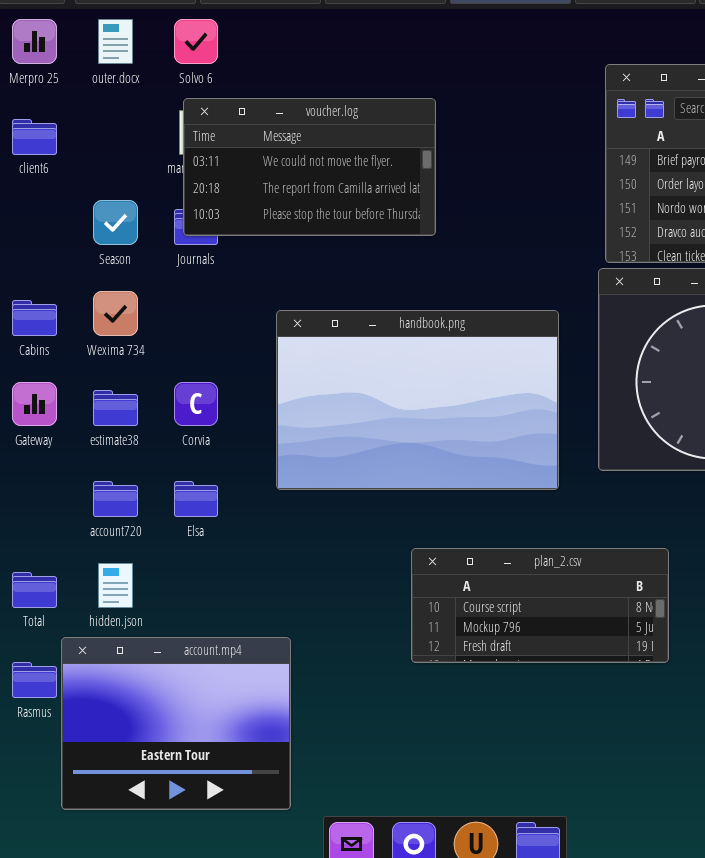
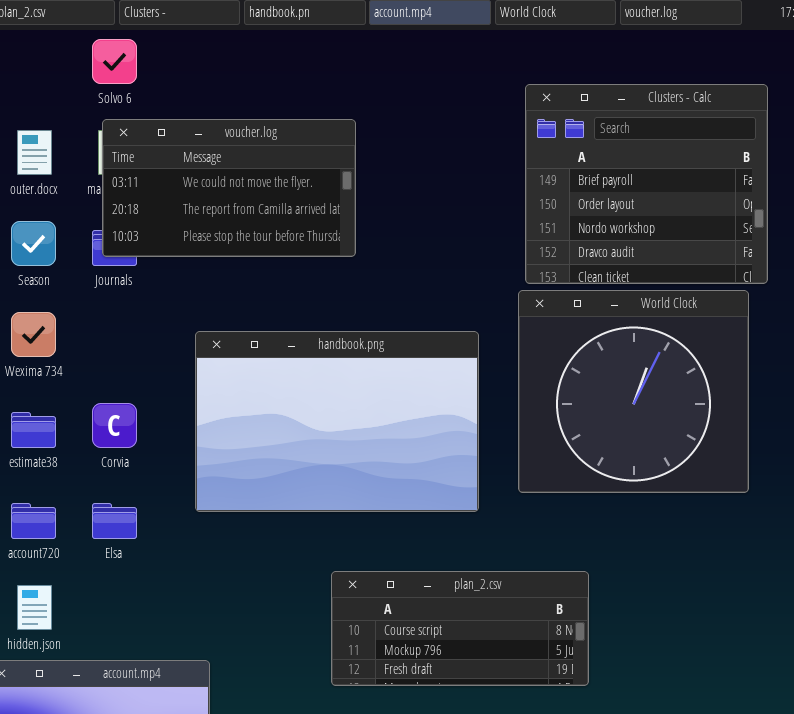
outer.docx: [98,19,133,64] -> [17,130,52,175], moved

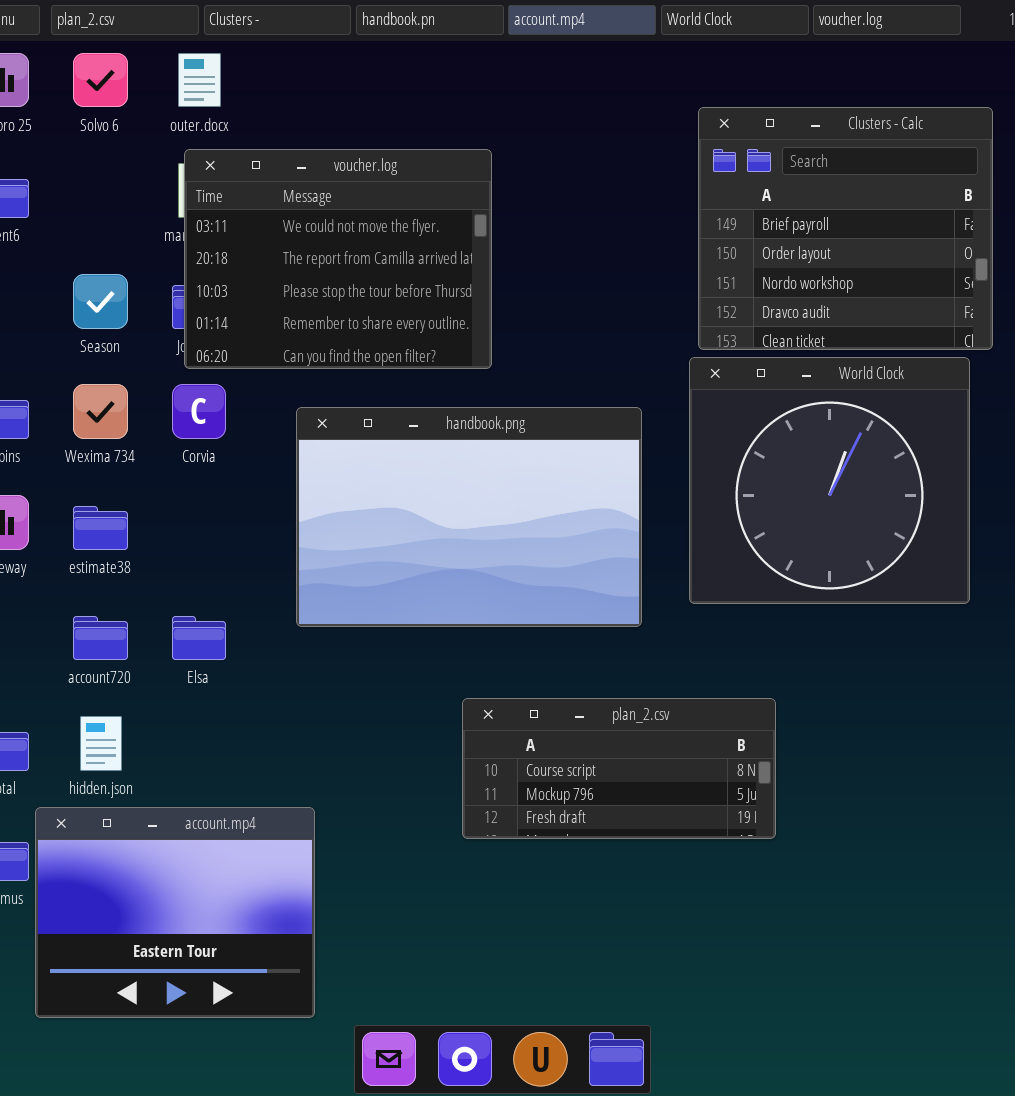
Solvo 6: [92,39,137,84] -> [73,53,128,107], moved
voucher.log: [102,119,356,257] -> [184,149,492,369], resized
outer.docx: [17,130,52,175] -> [178,53,221,107], moved
Corvia: [92,403,137,448] -> [172,384,226,439], moved

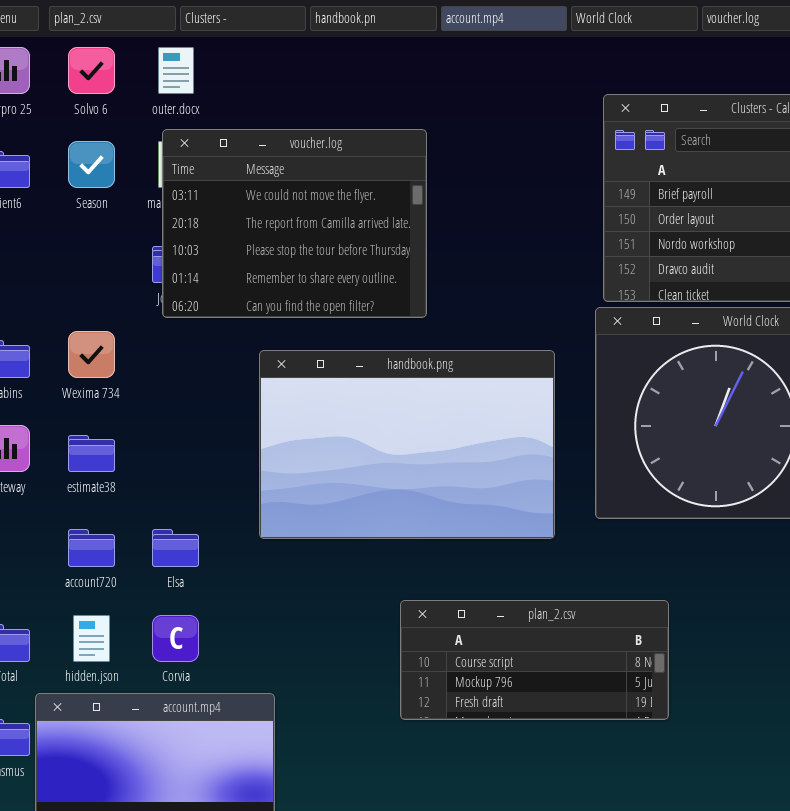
Season: [73,274,128,329] -> [68,141,115,188], moved
Corvia: [172,384,226,439] -> [152,615,199,662], moved

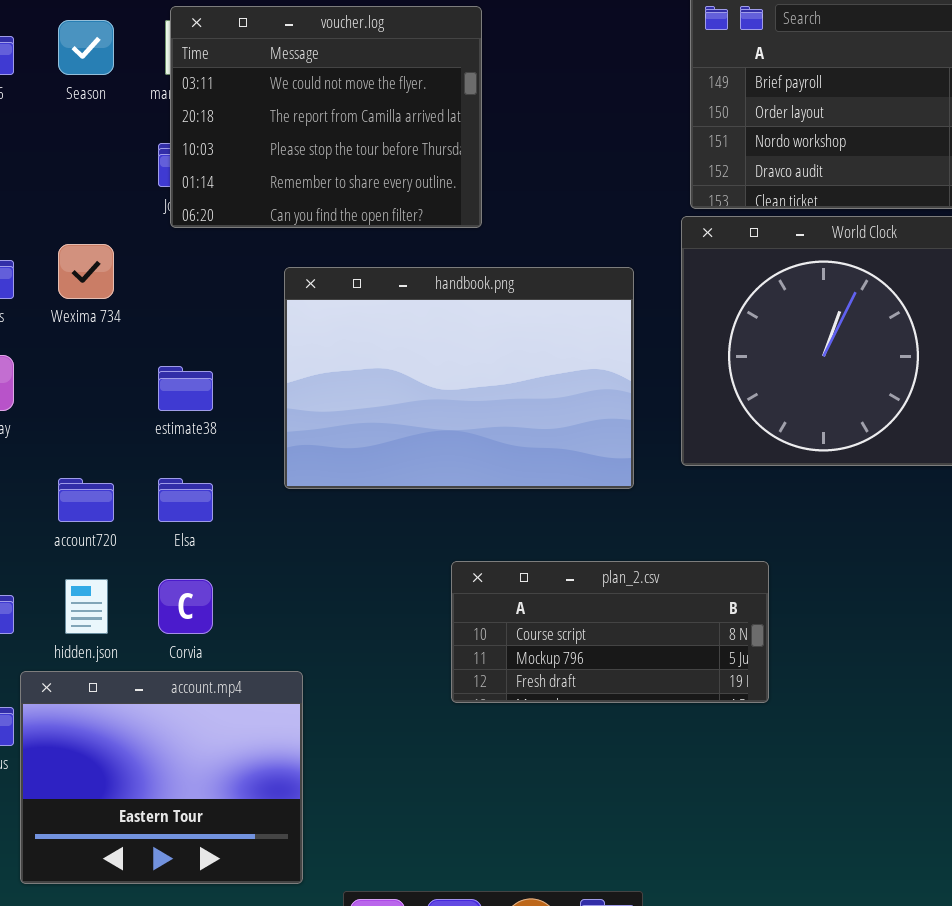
estimate38: [68,435,115,472] -> [158,366,213,411], moved

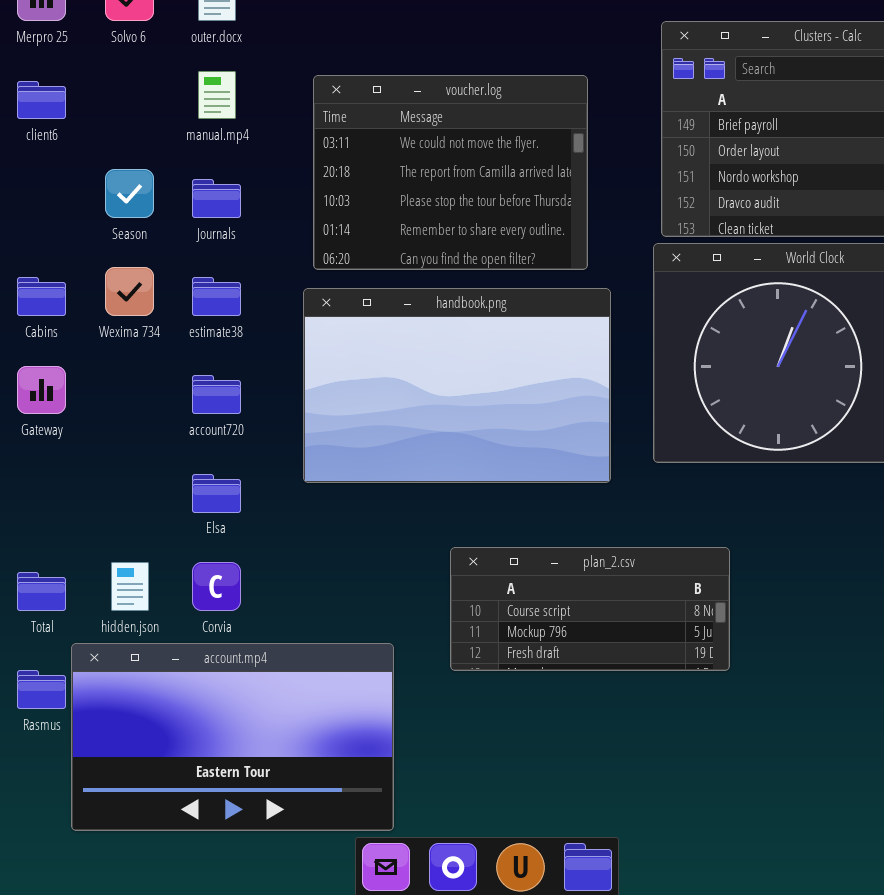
voucher.log: [170,6,482,228] -> [313,75,588,270], moved
Season: [58,20,114,75] -> [105,169,154,218], moved
estimate38: [158,366,213,411] -> [192,277,241,316], moved
account720: [58,478,114,522] -> [192,375,241,414], moved
account.mp4: [20,671,303,884] -> [71,643,394,831], resized

